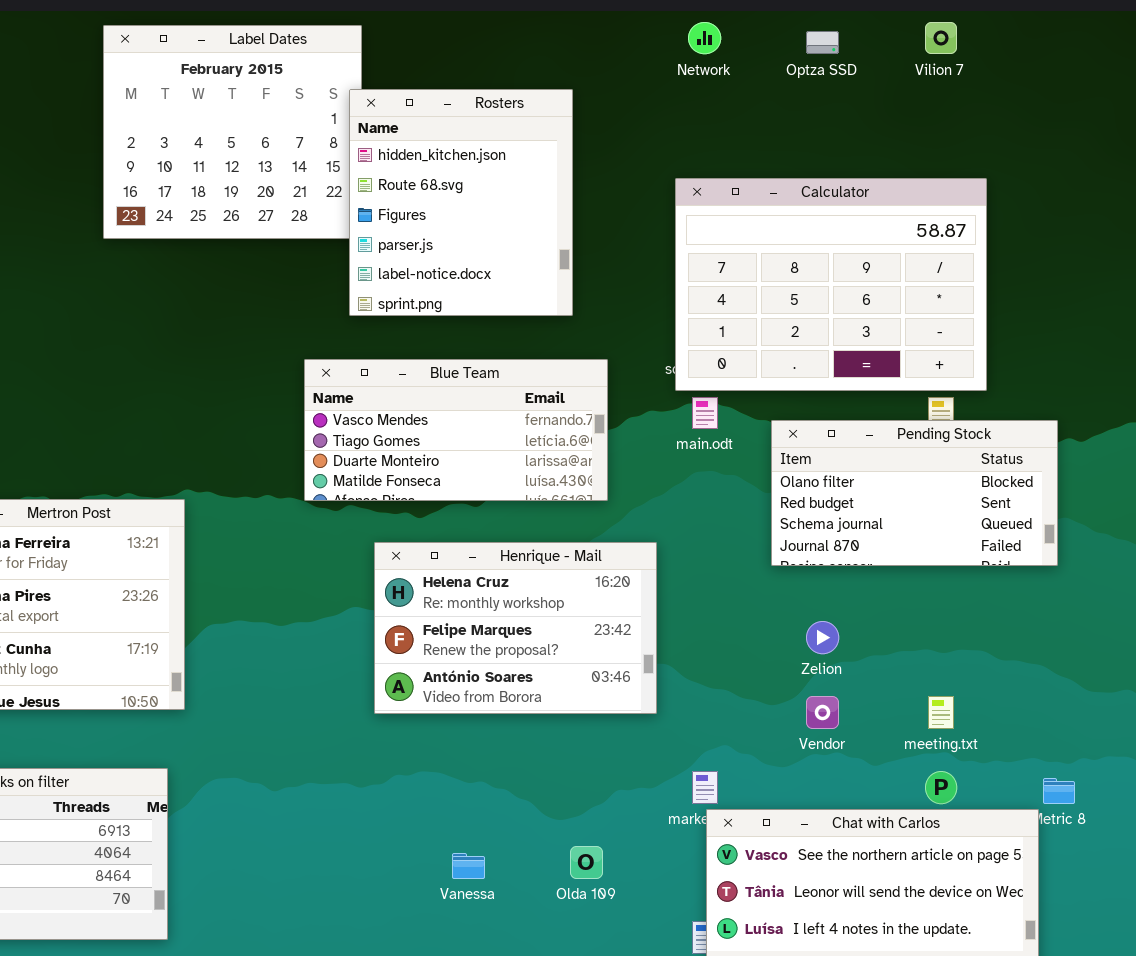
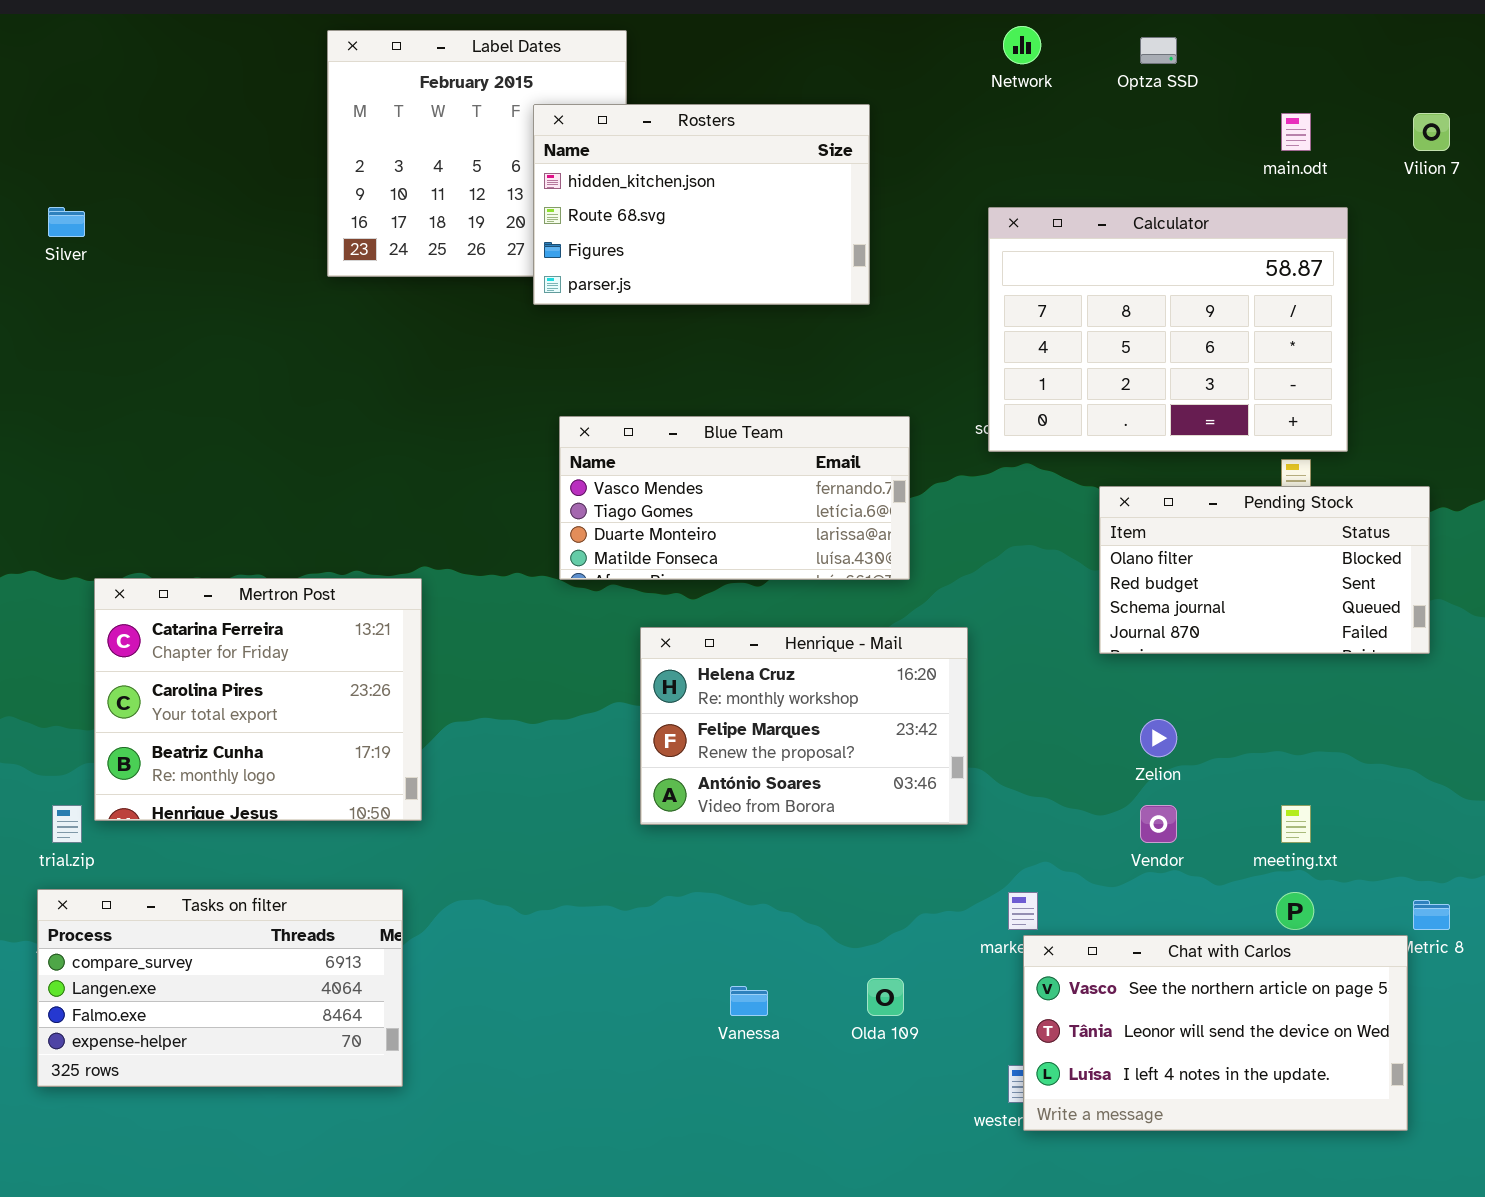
Vilion 7: [925,22,957,54] -> [1413,113,1450,151], moved
Rosters: [349,89,573,316] -> [533,104,870,305], resized
main.odt: [692,397,718,429] -> [1281,113,1311,151], moved

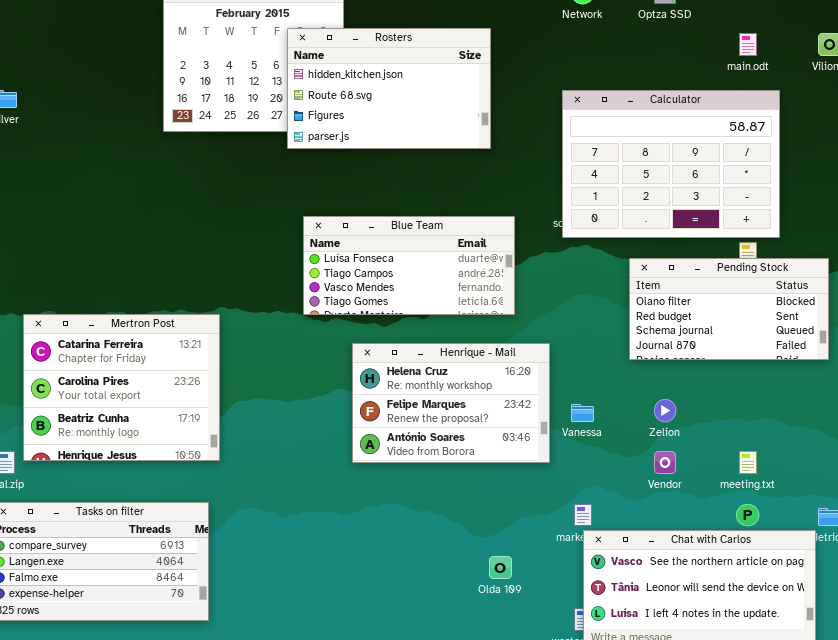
Blue Team: [559,416,910,580] -> [303,216,515,315], scrolled up 2 rows
Vanessa: [730,986,768,1016] -> [571,404,594,422], moved

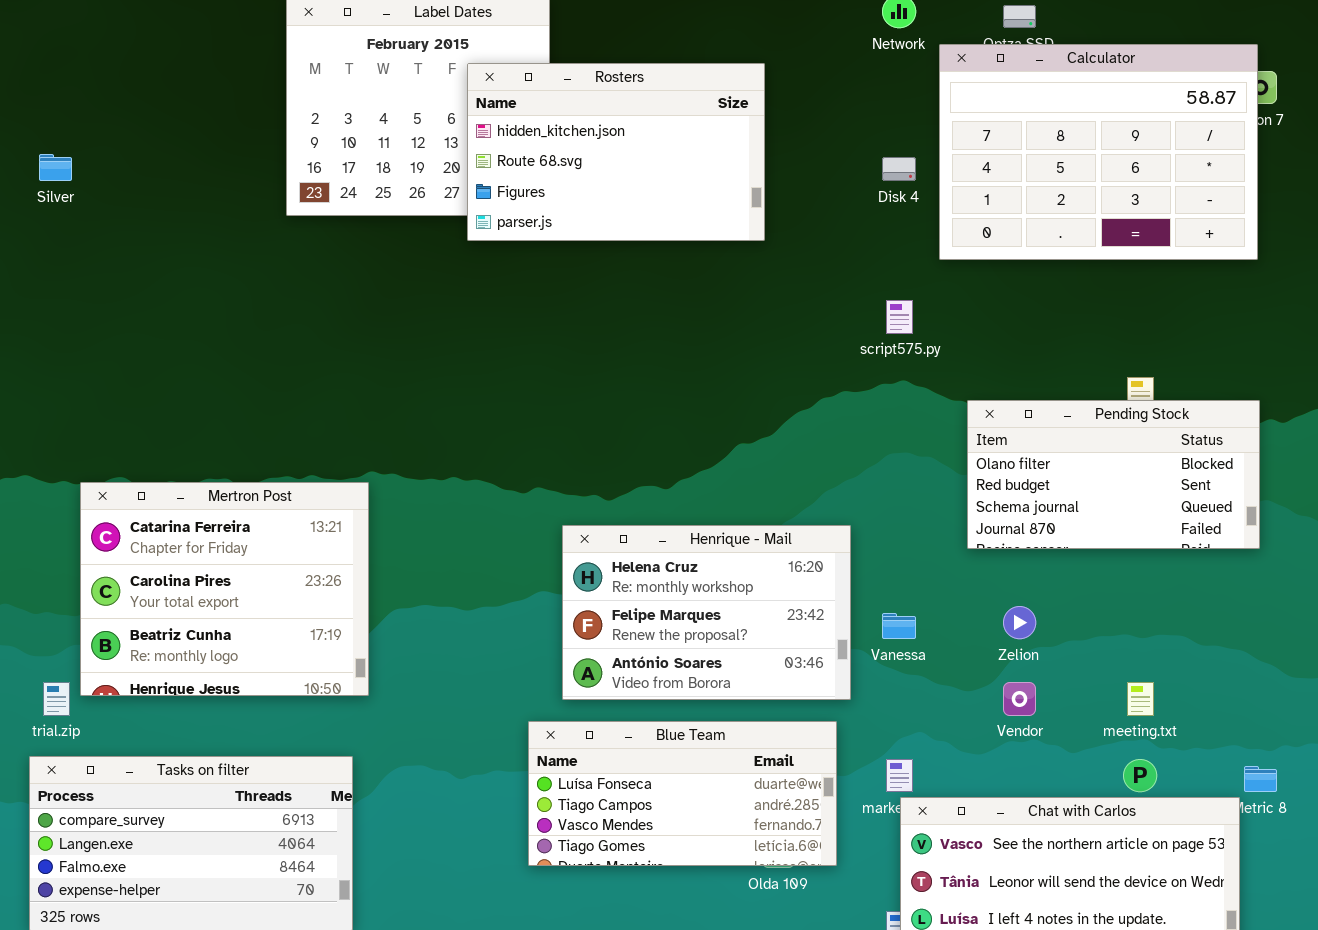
Calculator: [562,90,780,238] -> [939,44,1258,260], moved
Blue Team: [303,216,515,315] -> [528,721,837,866], moved

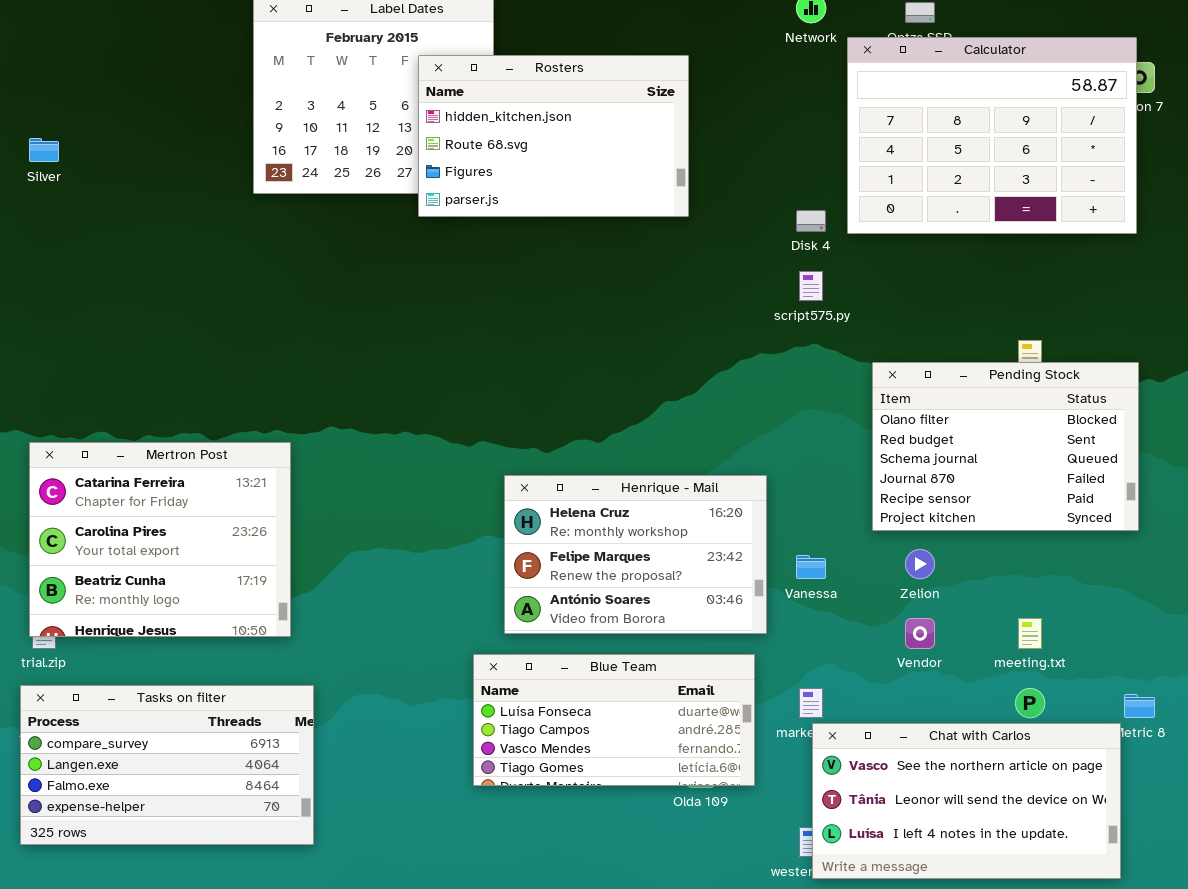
Disk 4: [882,157,916,181] -> [796,210,826,232], moved
Pending Stock: [967,400,1260,549] -> [872,362,1139,531], resized
Mertron Post: [80,482,369,696] -> [29,442,291,637], moved

